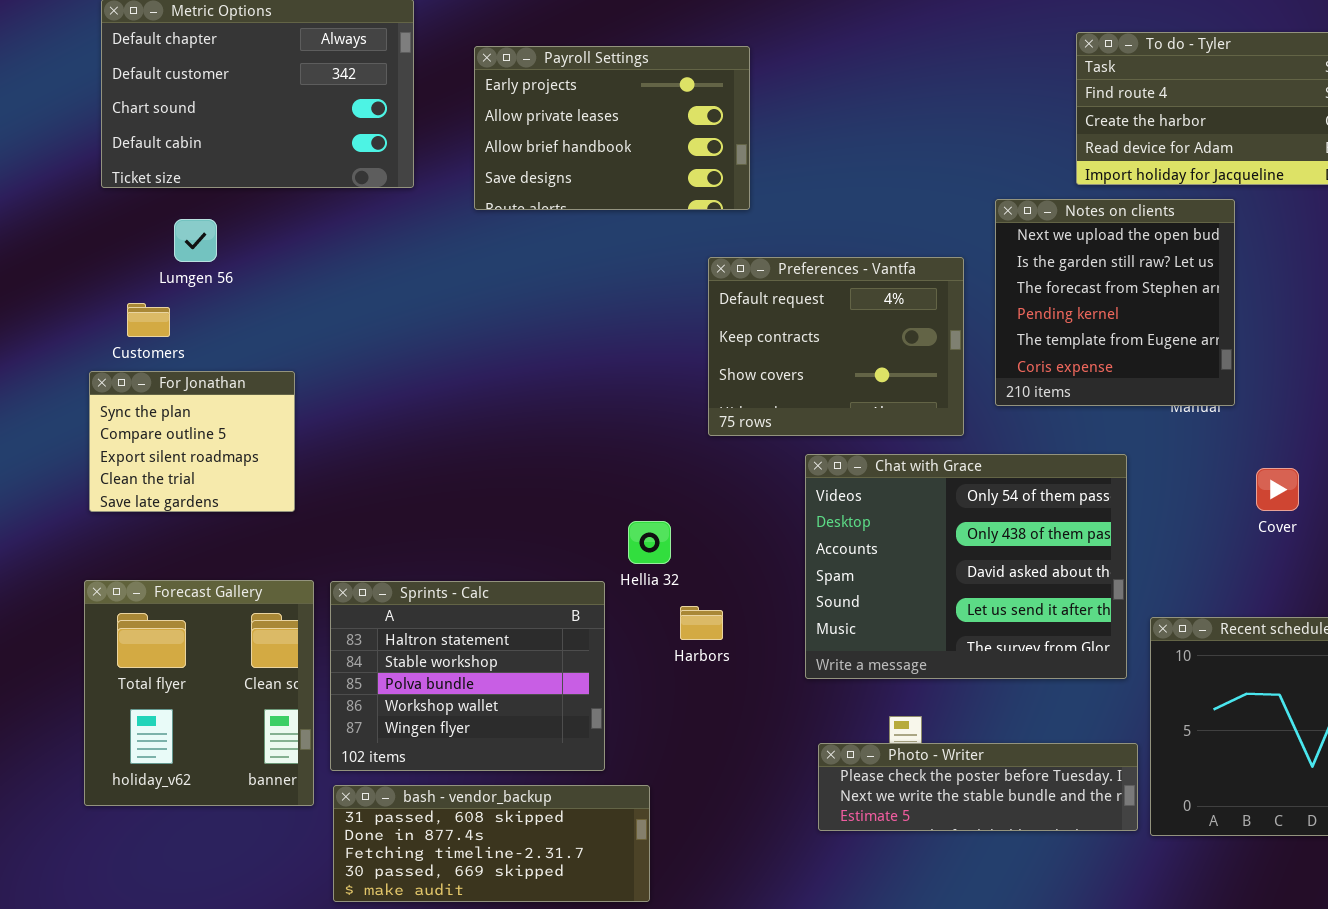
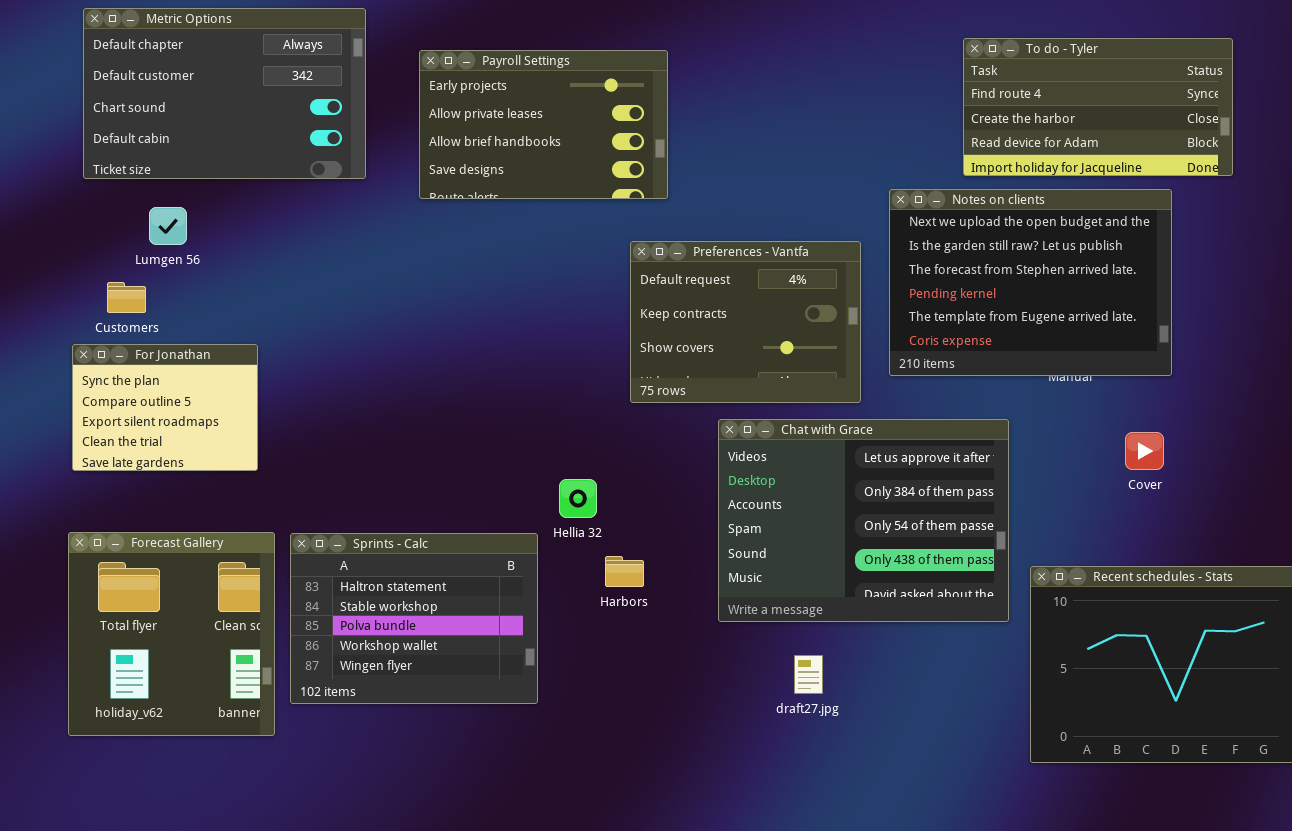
Notes on clients: [995,199,1235,406] -> [889,189,1172,376], resized
Chat with Grace: [805,454,1127,679] -> [718,419,1009,622], scrolled up 2 rows
Photo - Writer: [818,743,1138,831] -> none, closed
bash - vendor_backup: [333,785,650,902] -> none, closed

